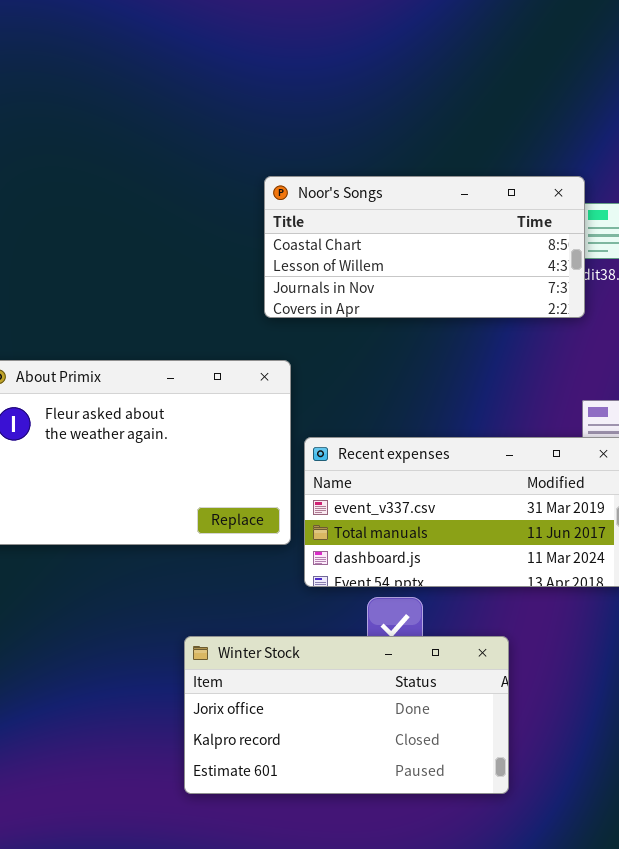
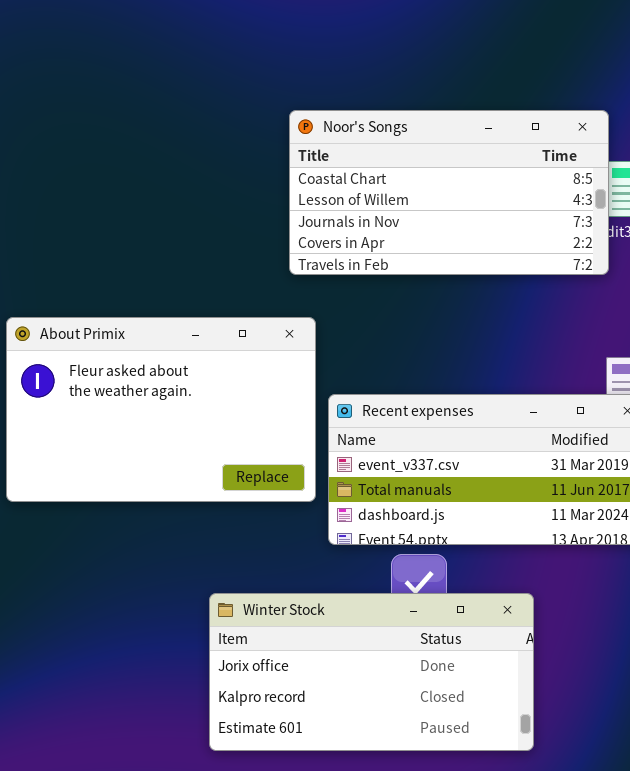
Noor's Songs: [264,176,585,318] -> [289,110,609,275], resized

